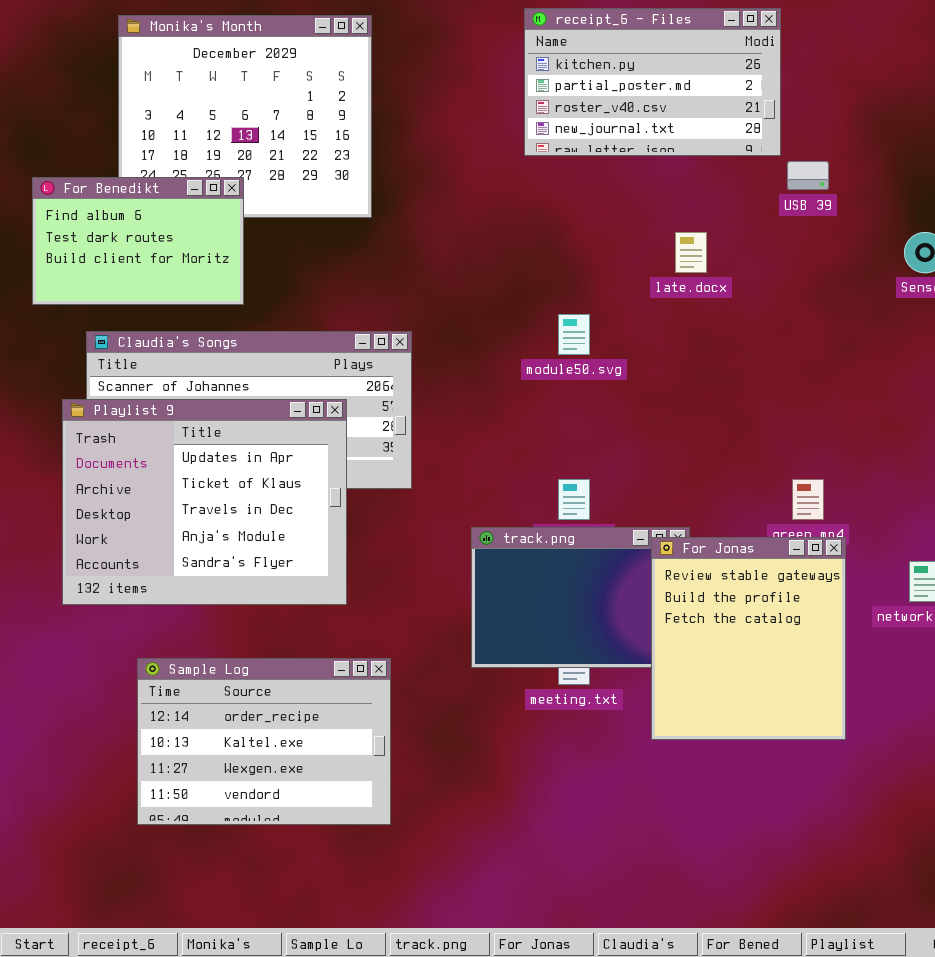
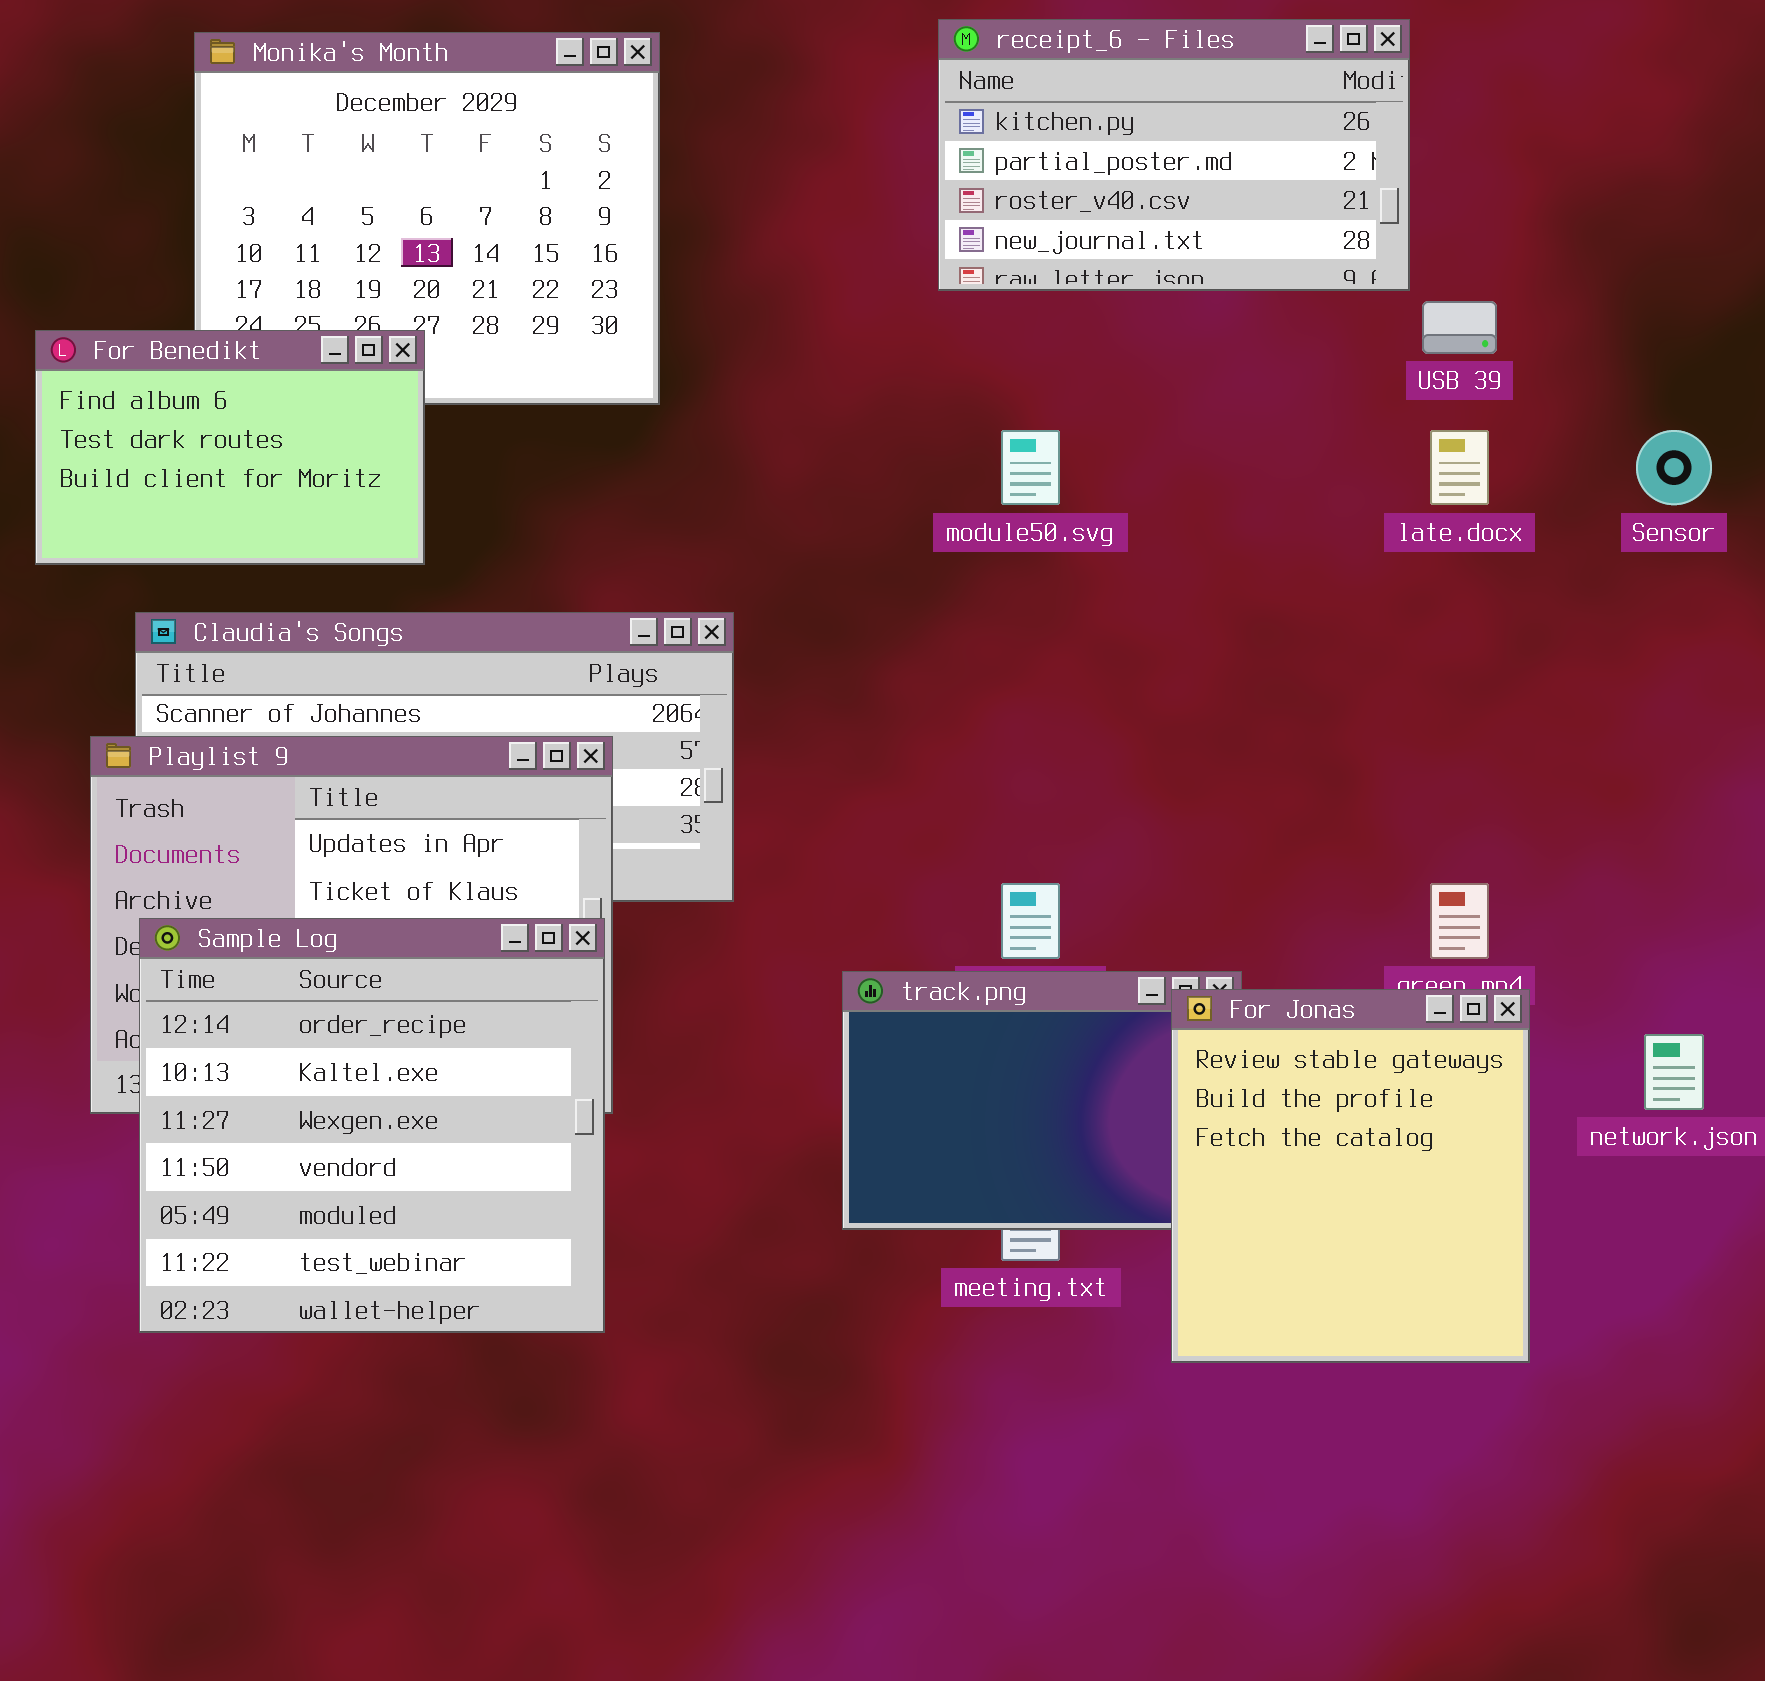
late.docx: [675,232,707,273] -> [1430,430,1489,505], moved
module50.svg: [558,314,590,355] -> [1001,430,1060,505], moved
Sample Log: [137,658,391,825] -> [139,918,605,1333], moved, resized

